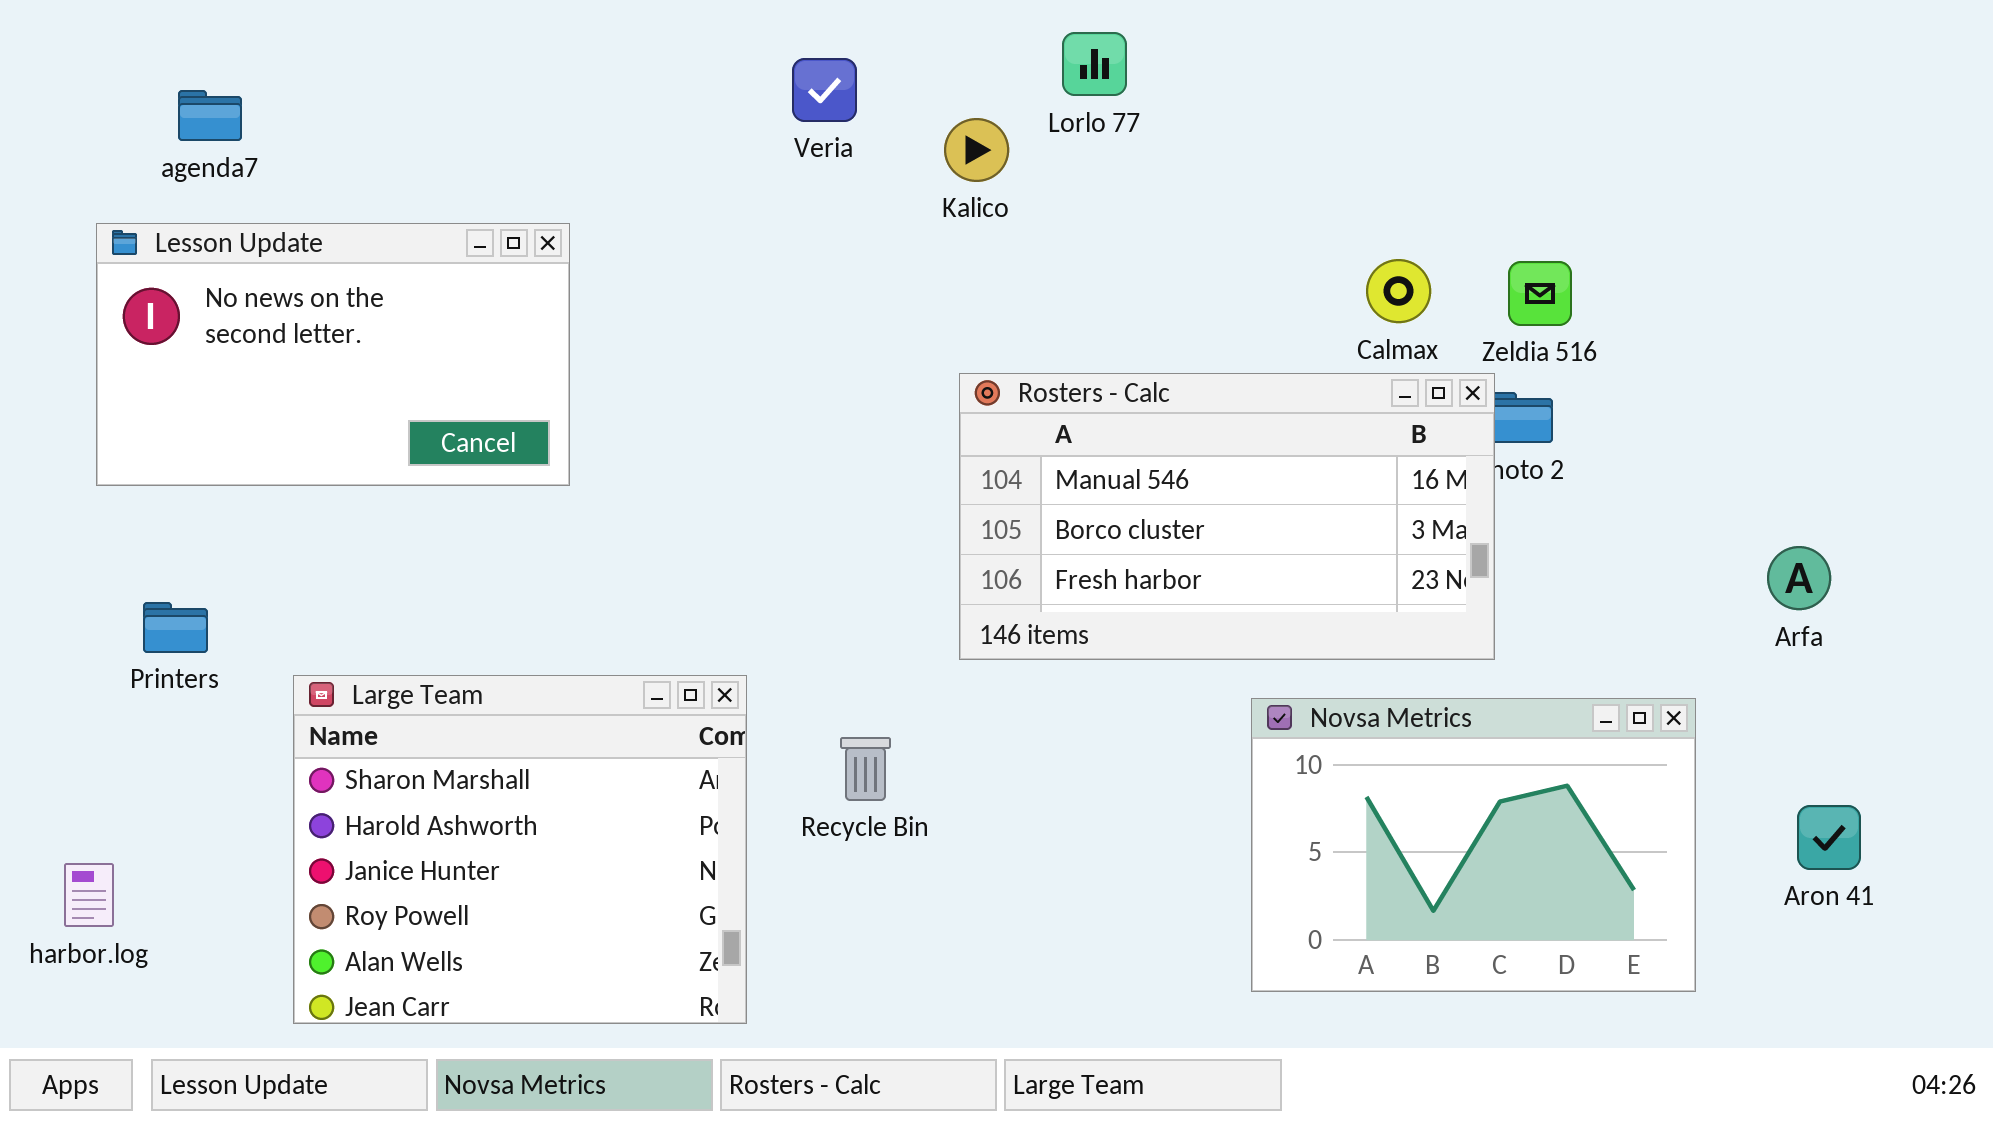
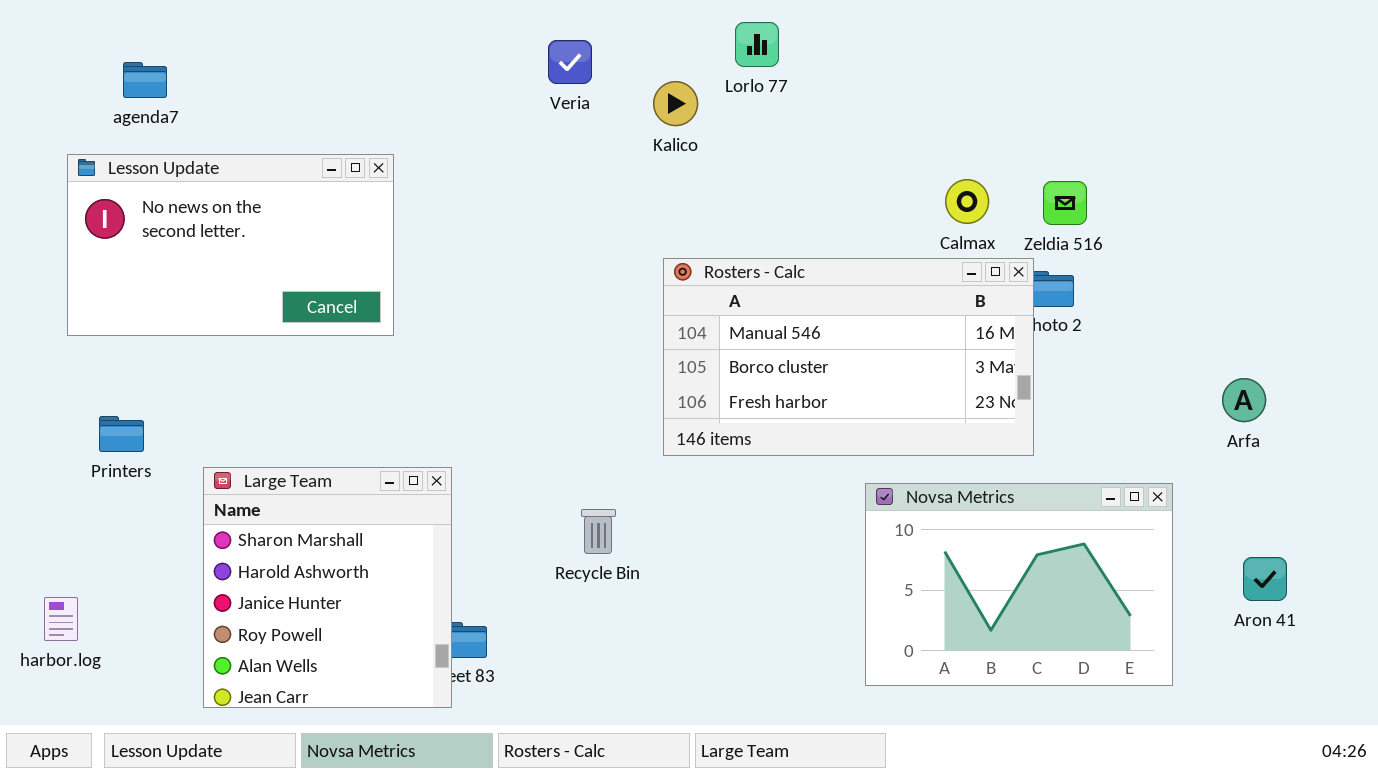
Large Team: [293,675,747,1024] -> [203,467,452,708], resized

